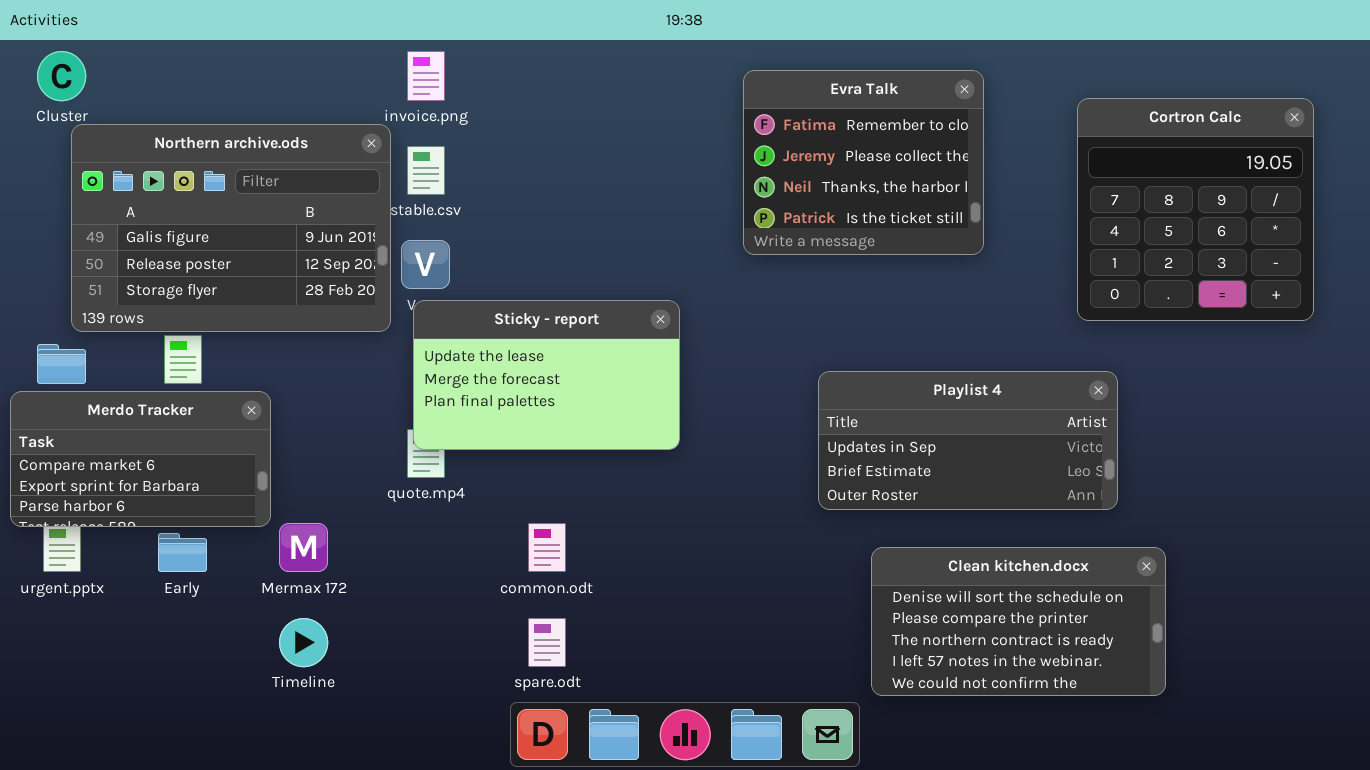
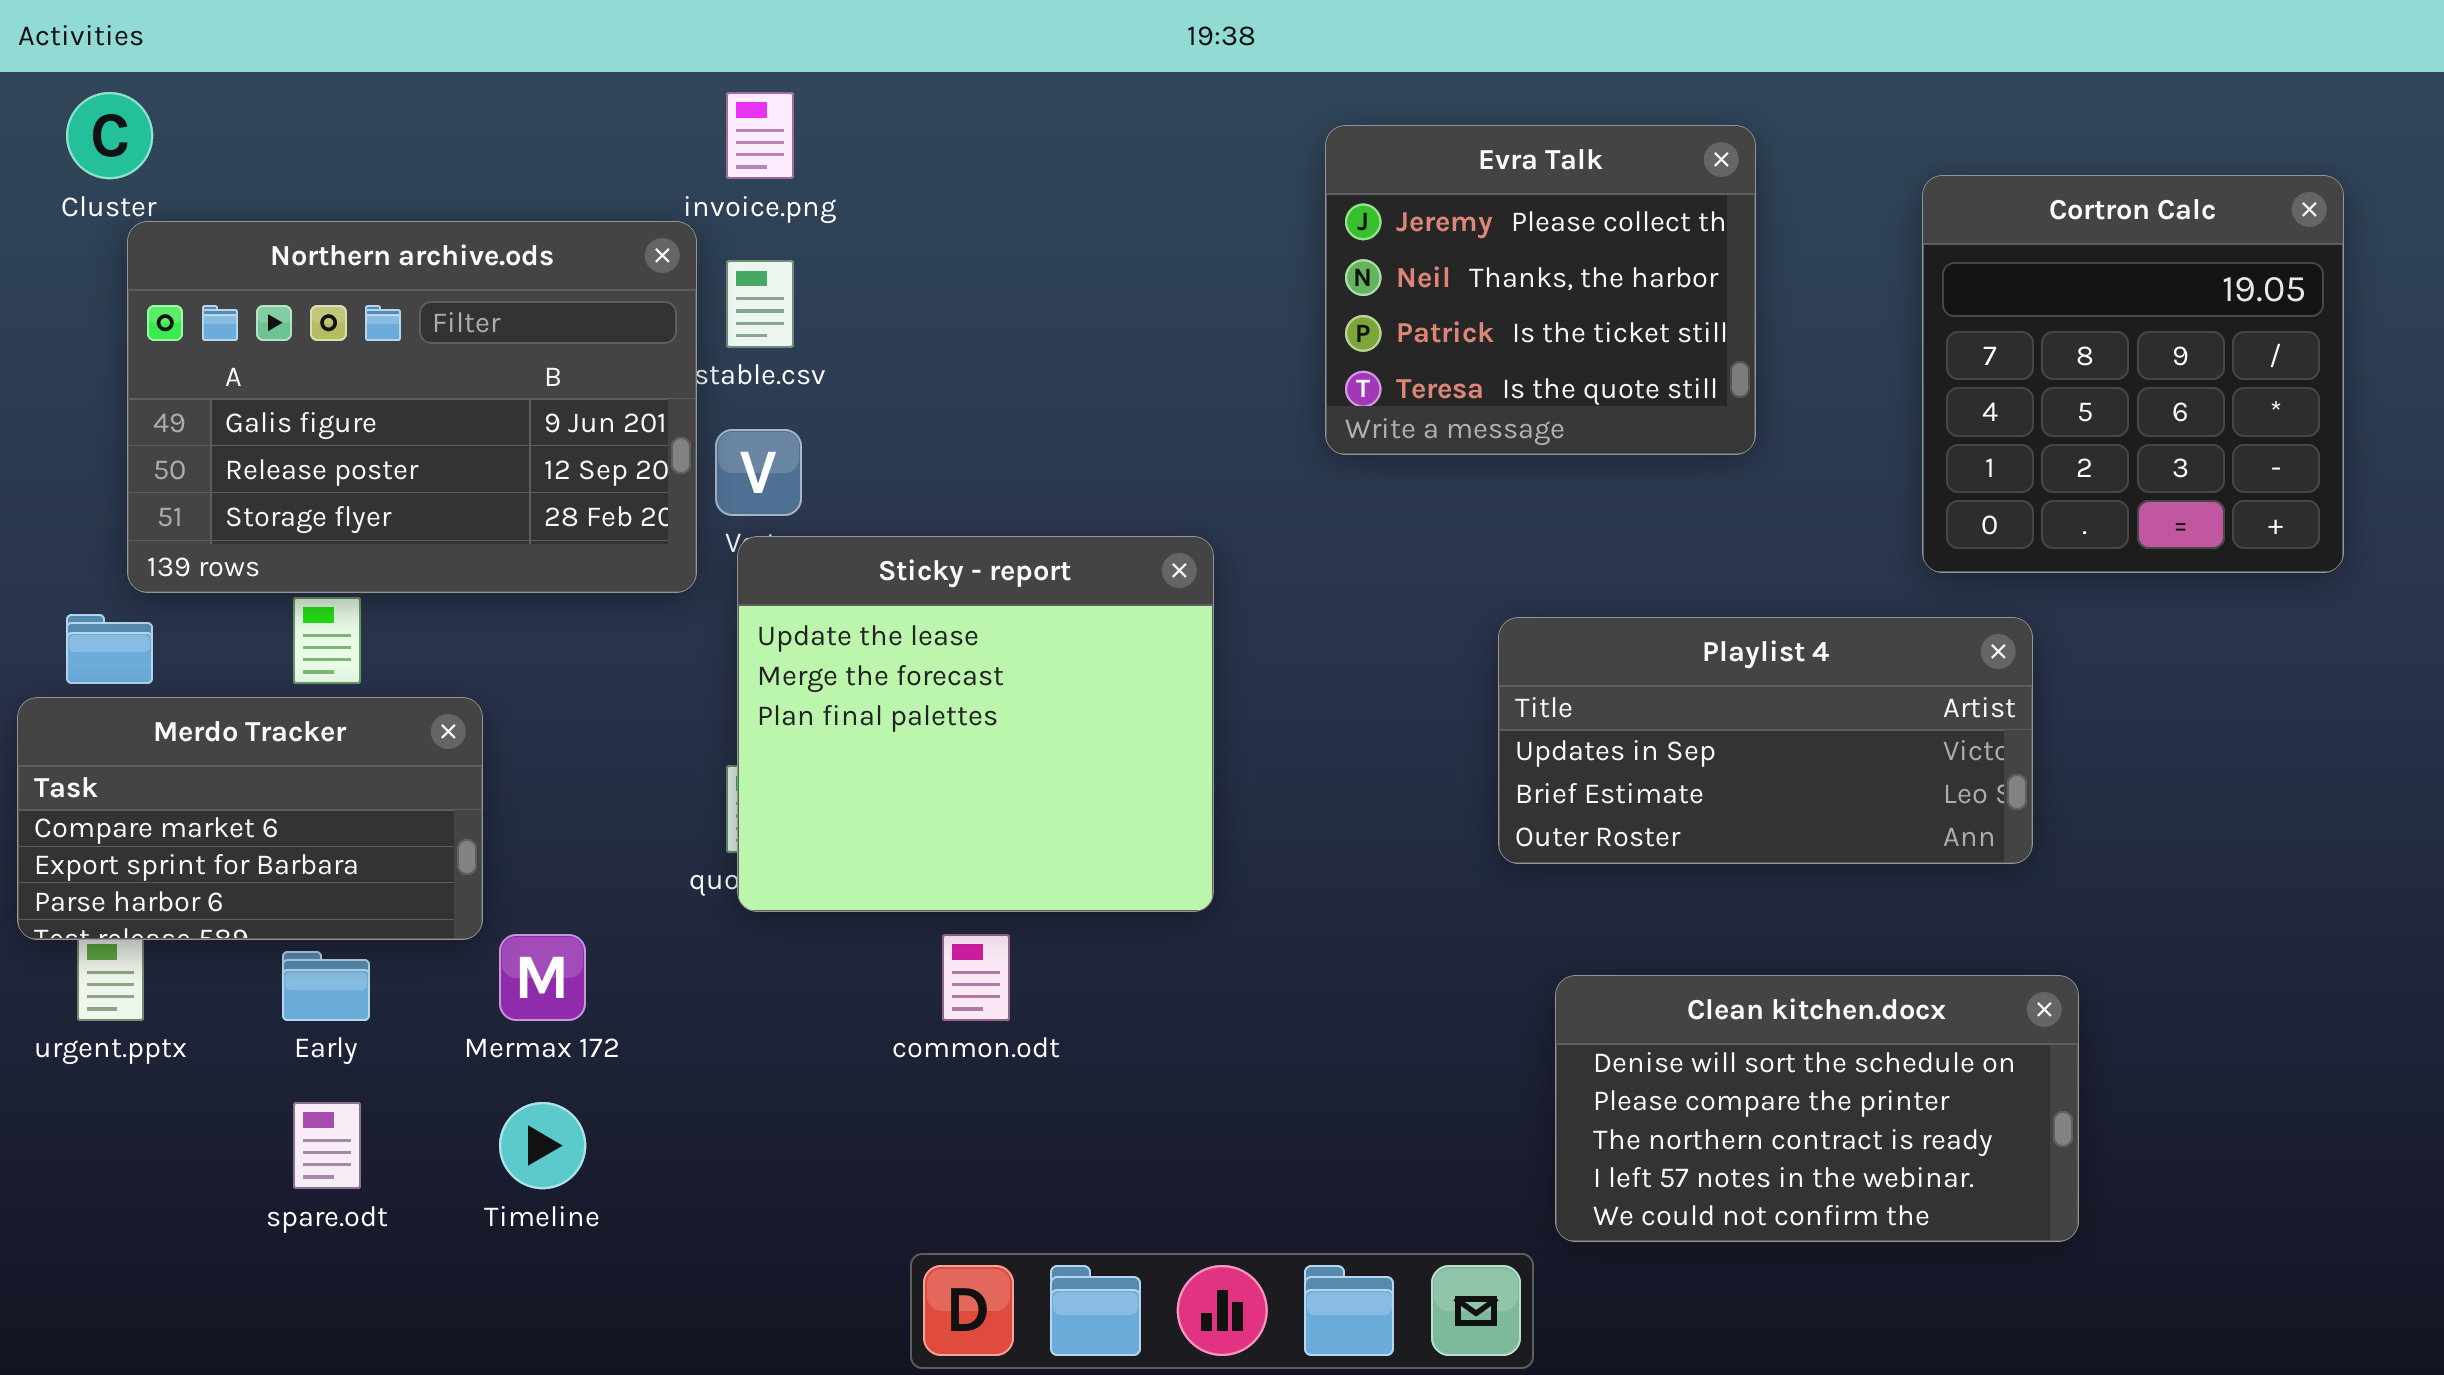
Evra Talk: [743,70,984,255] -> [1325,125,1756,455], scrolled down 1 row
Sticky - report: [413,300,680,450] -> [737,536,1214,912], resized
Playlist 4: [818,371,1118,510] -> [1498,617,2033,864], moved
spare.odt: [528,618,566,667] -> [293,1102,361,1189], moved

